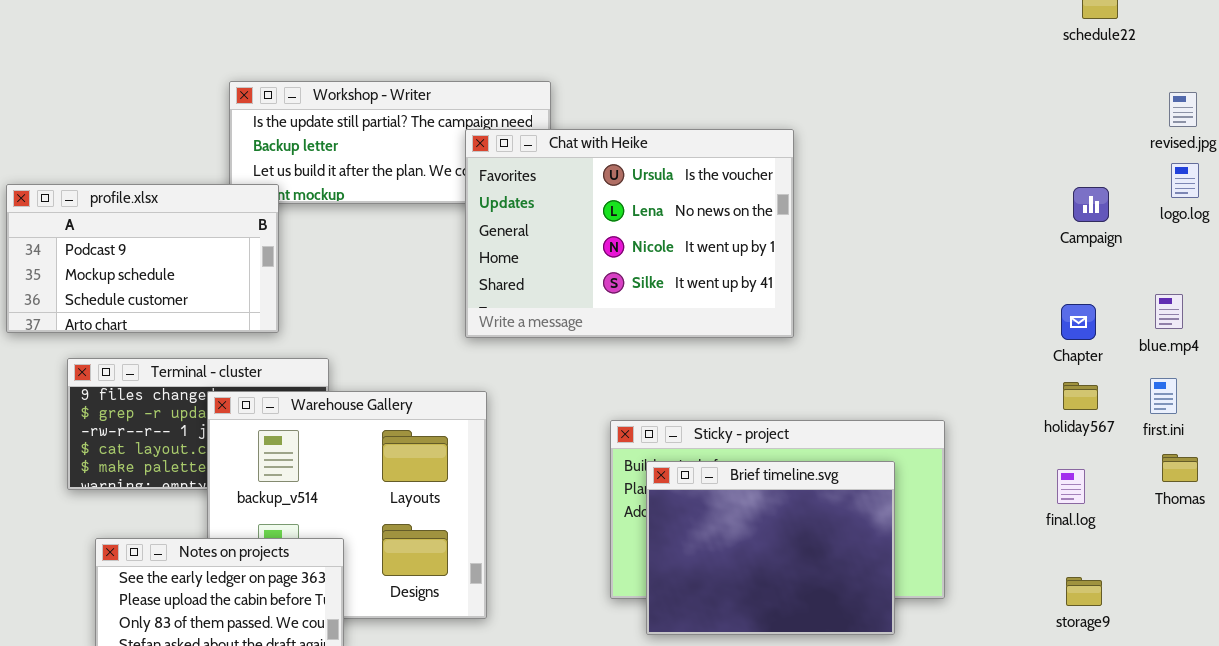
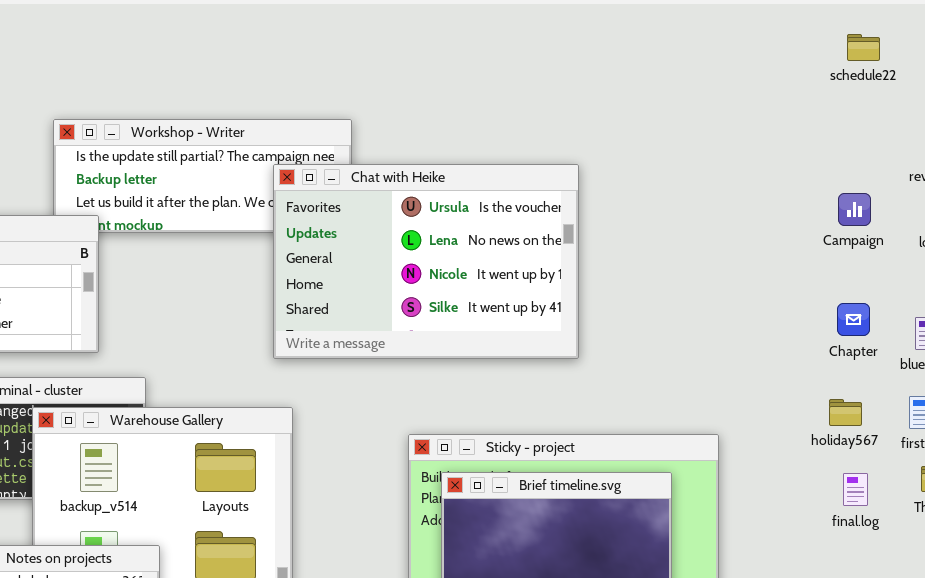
Campaign: [1073,187,1109,222] -> [838,193,871,226], moved
Chapter: [1061,304,1096,340] -> [837,303,870,336], moved
final.log: [1057,469,1085,504] -> [843,473,868,506], moved

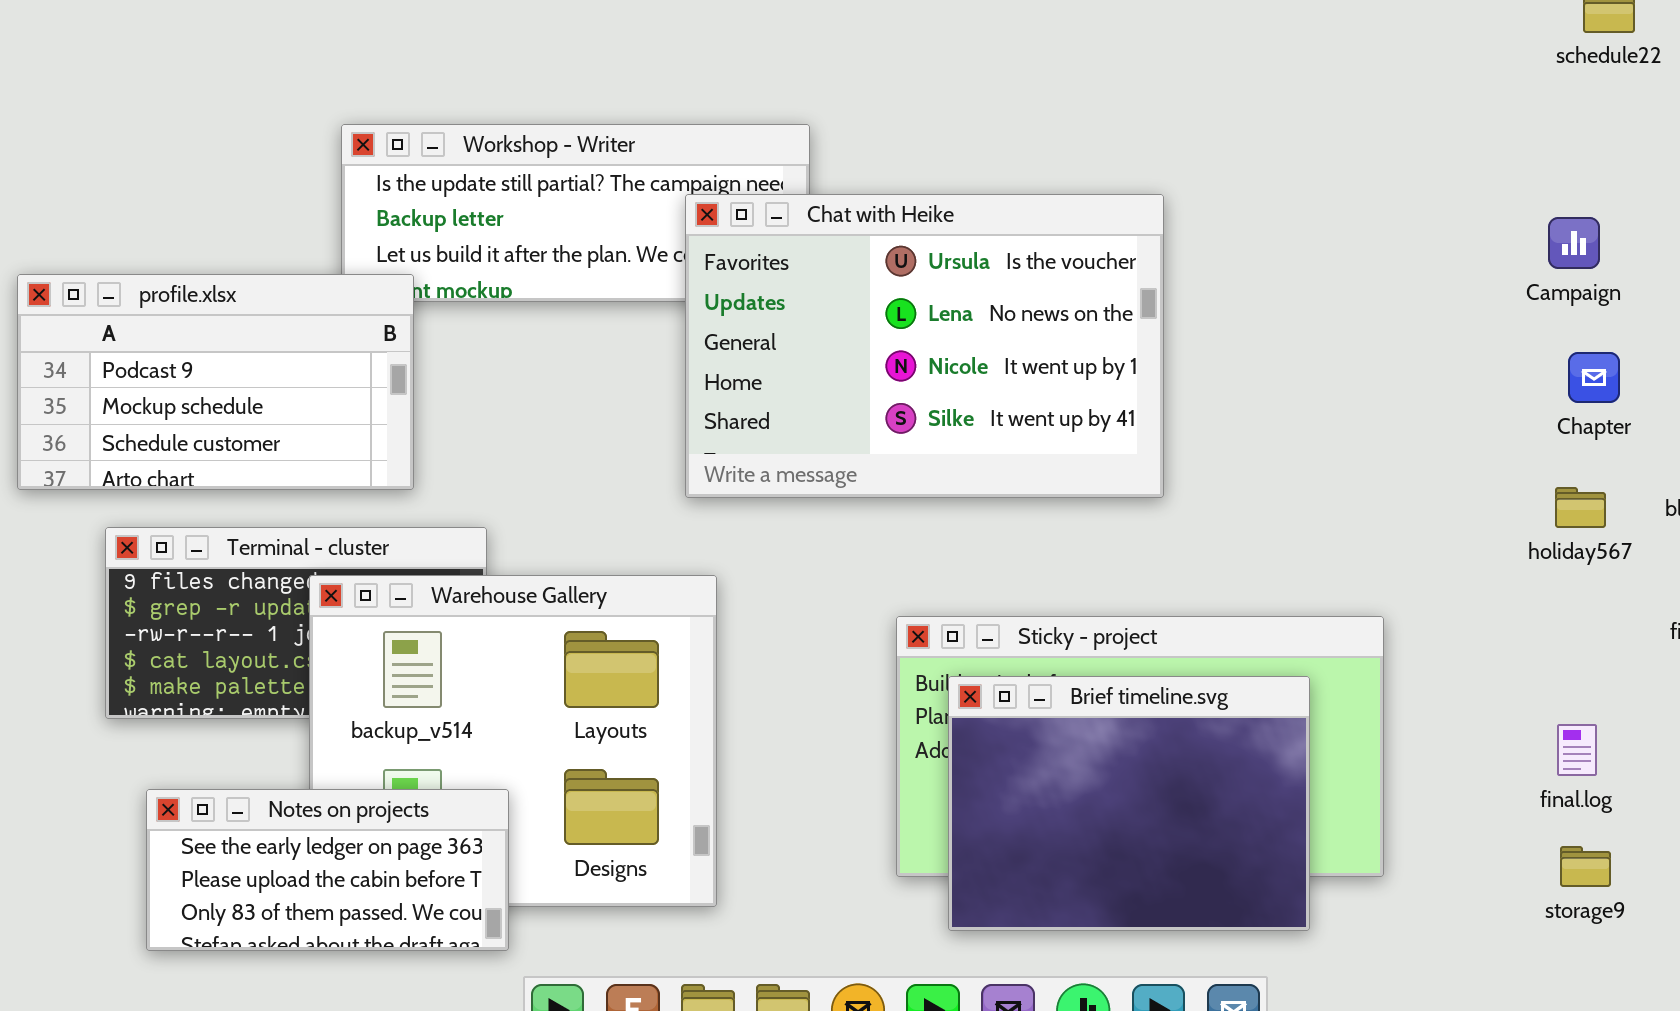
Campaign: [838,193,871,226] -> [1548,217,1600,269], moved
Chapter: [837,303,870,336] -> [1568,352,1620,403], moved
holiday567: [829,399,862,426] -> [1555,487,1606,528], moved
final.log: [843,473,868,506] -> [1557,724,1597,776], moved

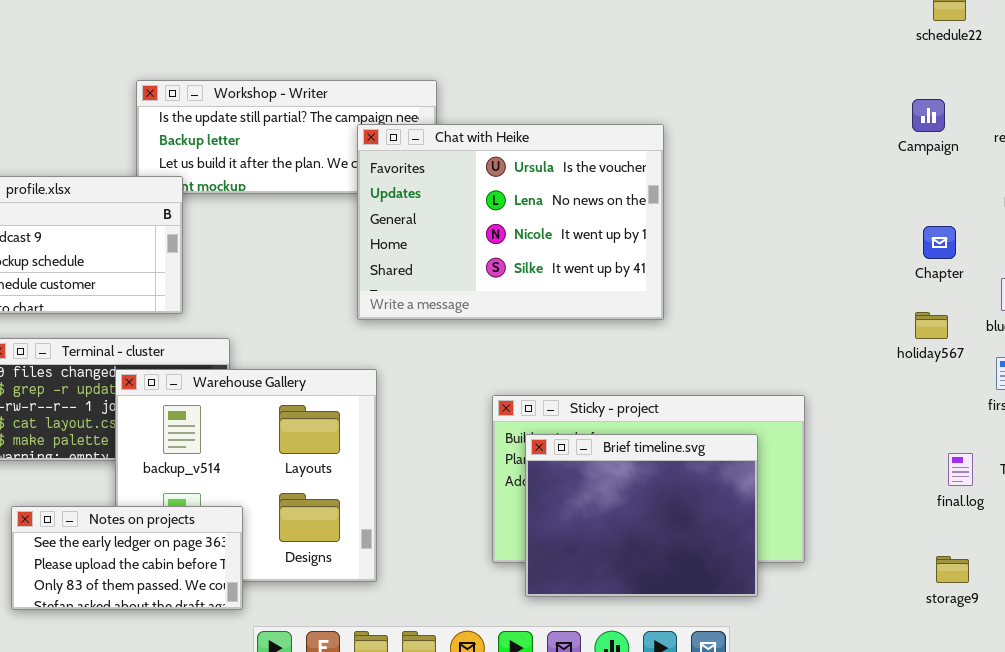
Campaign: [1548,217,1600,269] -> [912,99,945,132], moved
final.log: [1557,724,1597,776] -> [948,453,973,486], moved
storage9: [1560,846,1611,887] -> [936,556,969,583], moved

